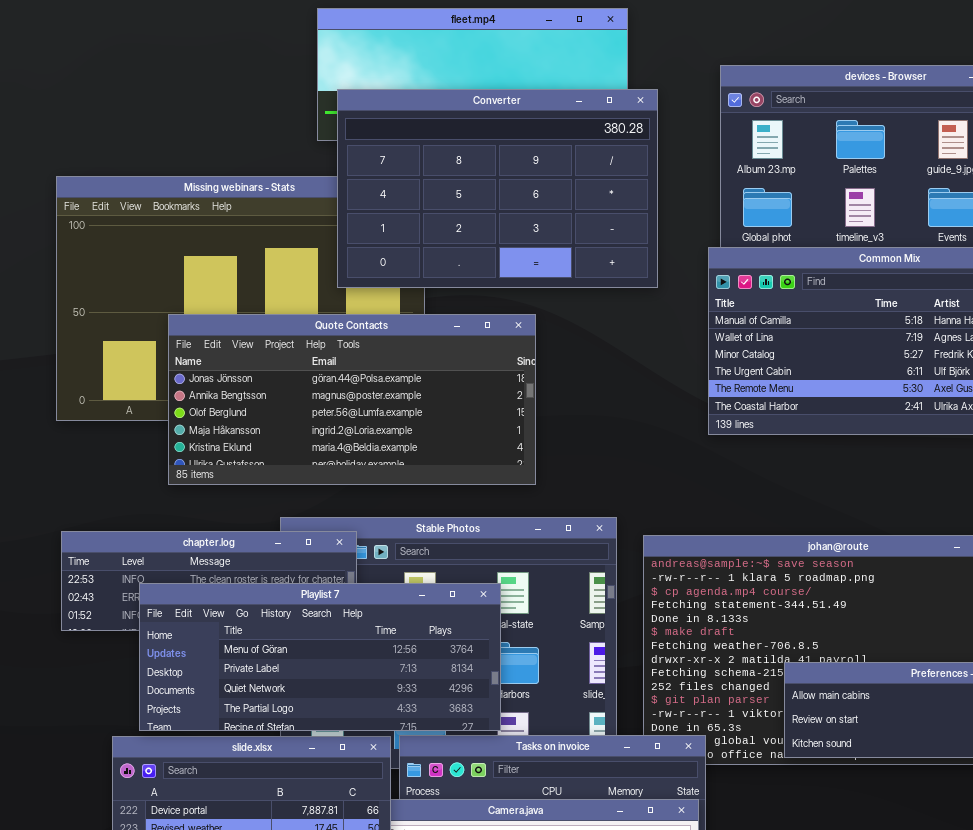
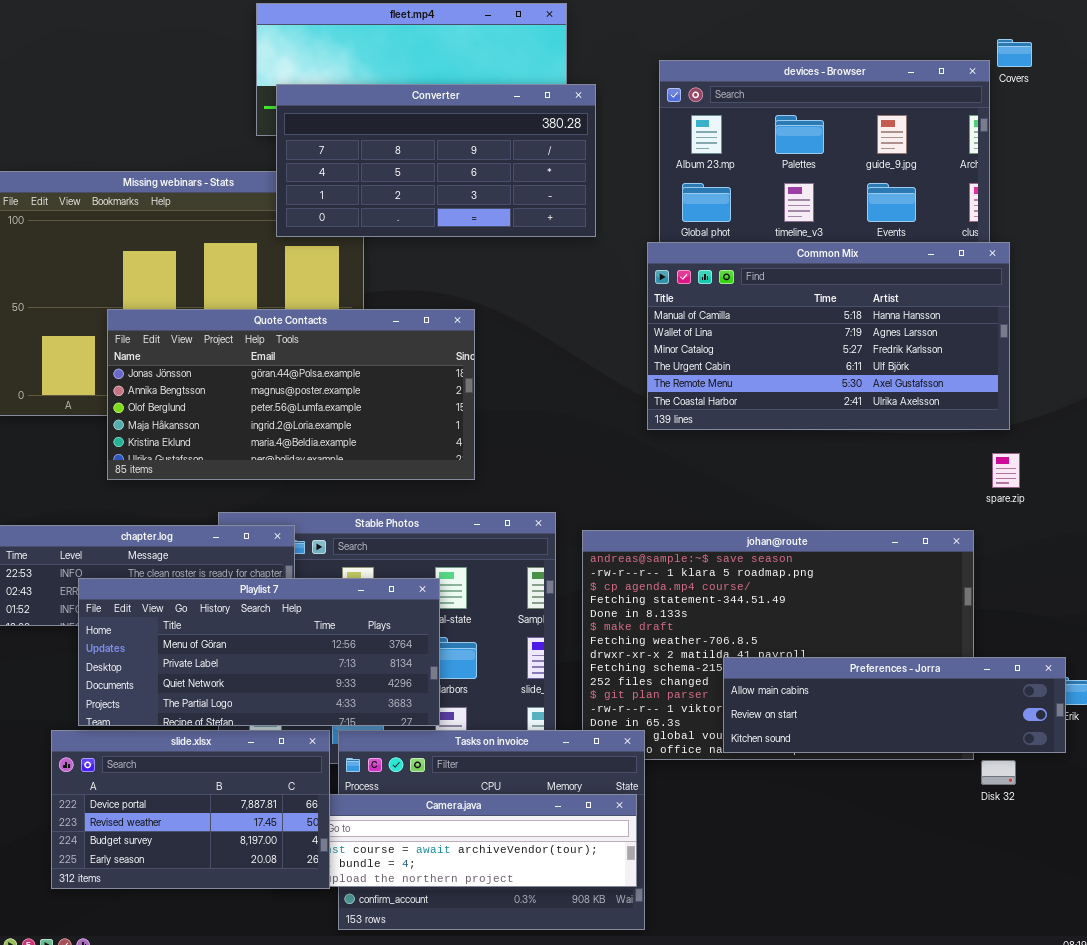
Converter: [337,89,658,288] -> [276,84,596,237], resized

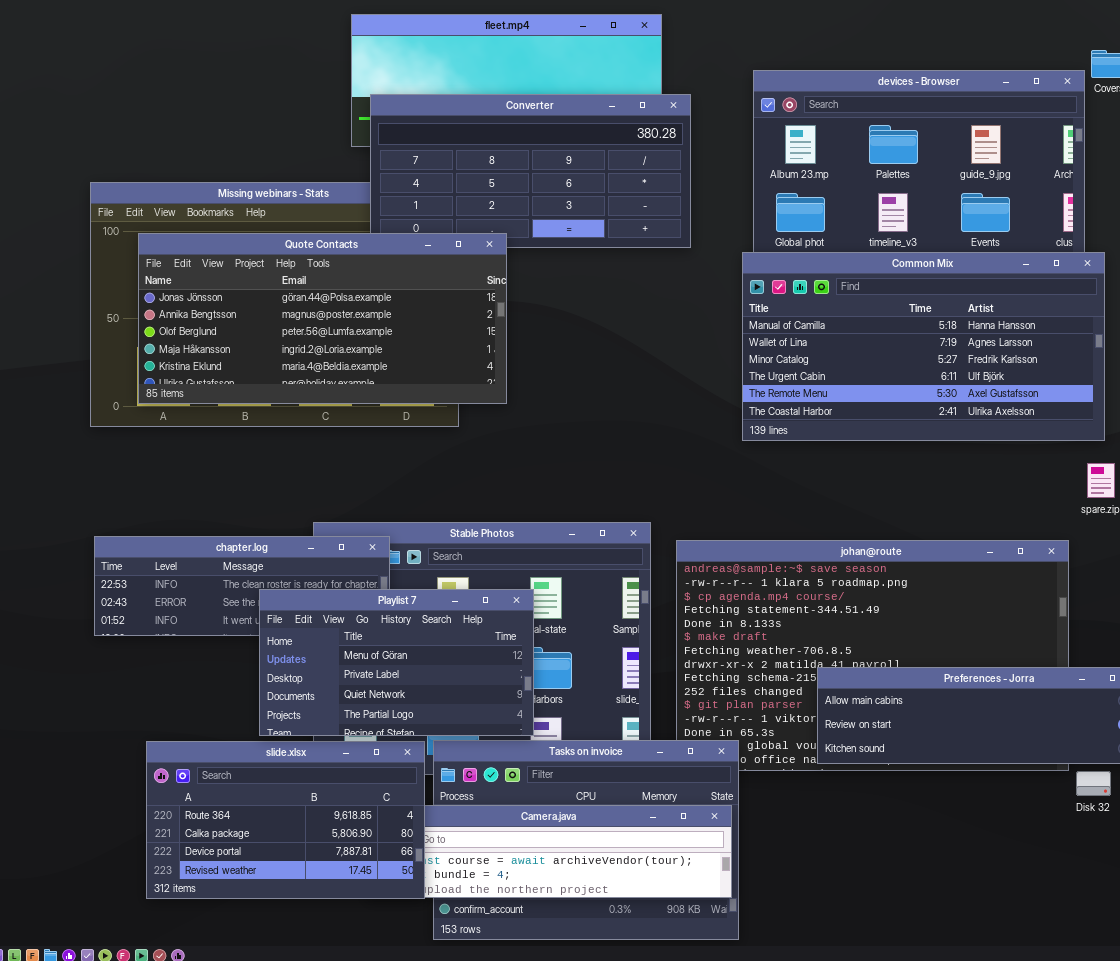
Quote Contacts: [107,309,475,480] -> [138,233,507,404], moved
Playlist 7: [78,578,440,726] -> [259,589,534,736], resized
slide.xlsx: [51,730,330,889] -> [146,741,425,899], scrolled up 2 rows

